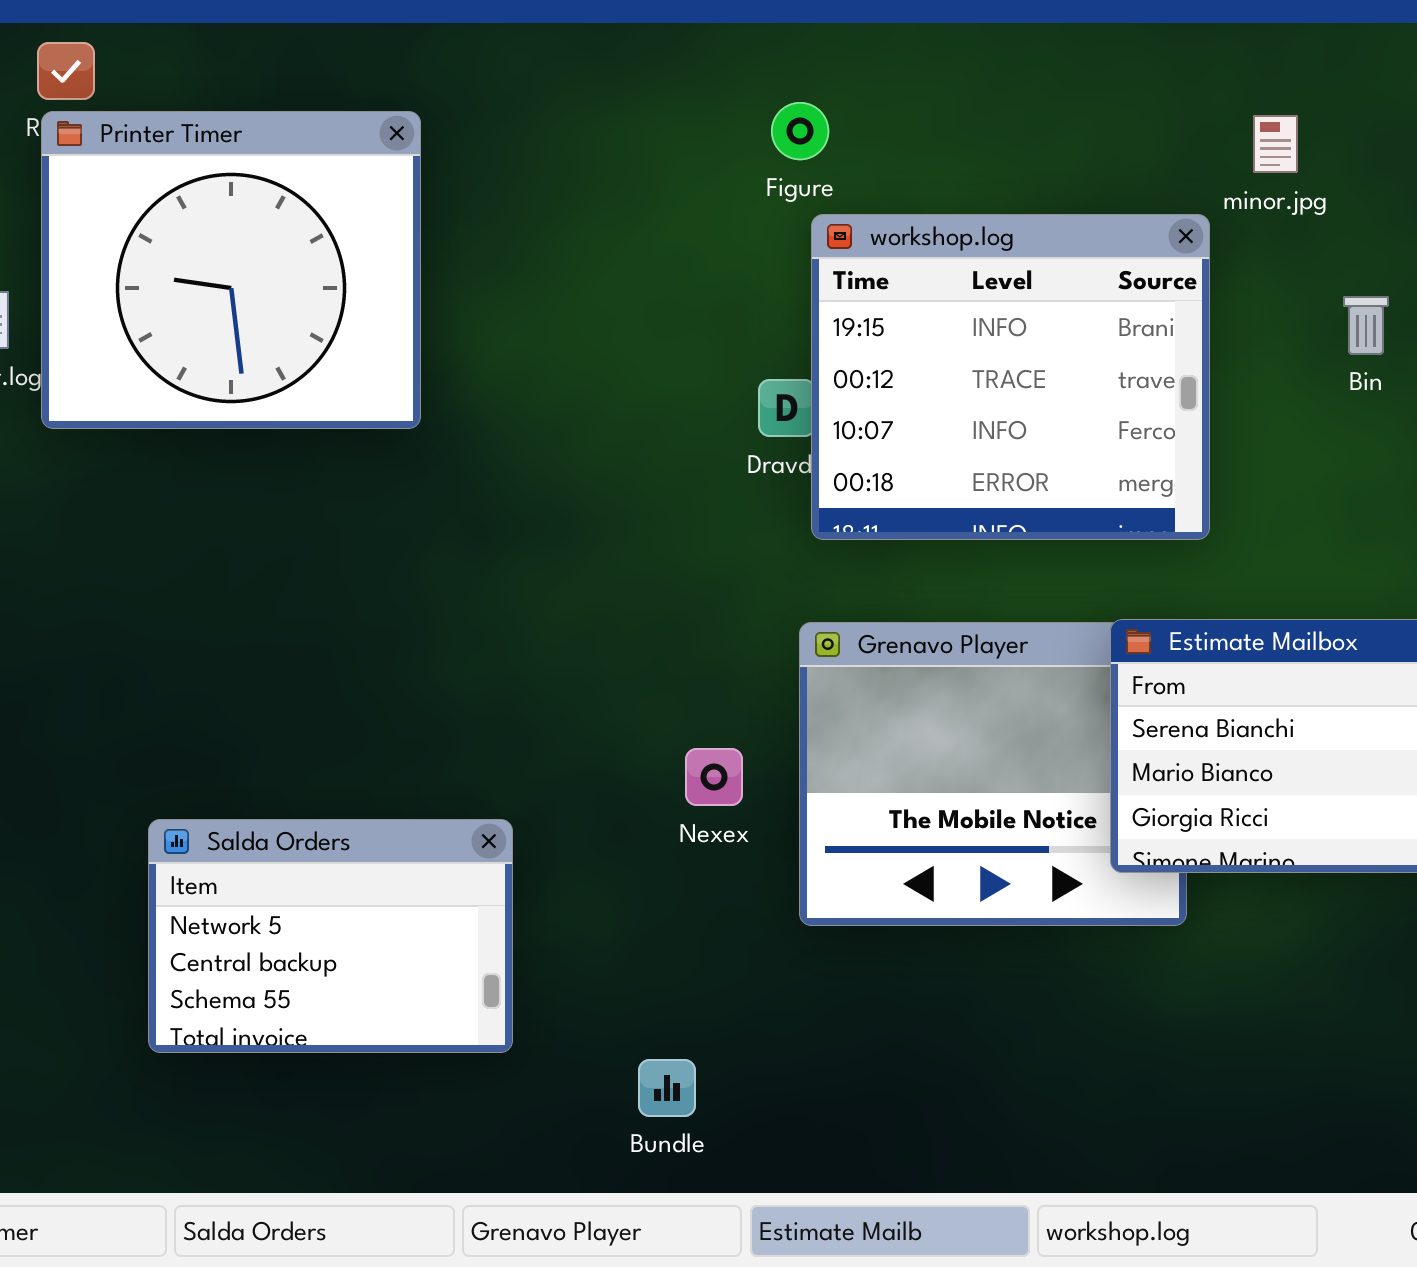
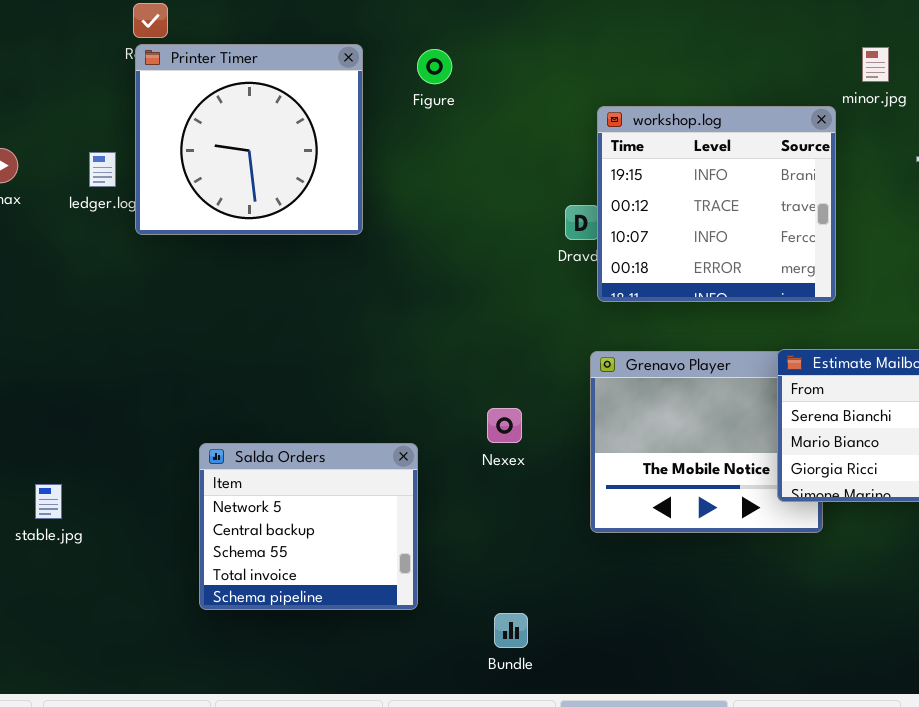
Figure: [771,102,829,160] -> [417,49,452,84], moved
Nexex: [685,748,743,806] -> [487,408,522,443], moved
Salda Orders: [148,819,513,1053] -> [199,443,418,610], resized

